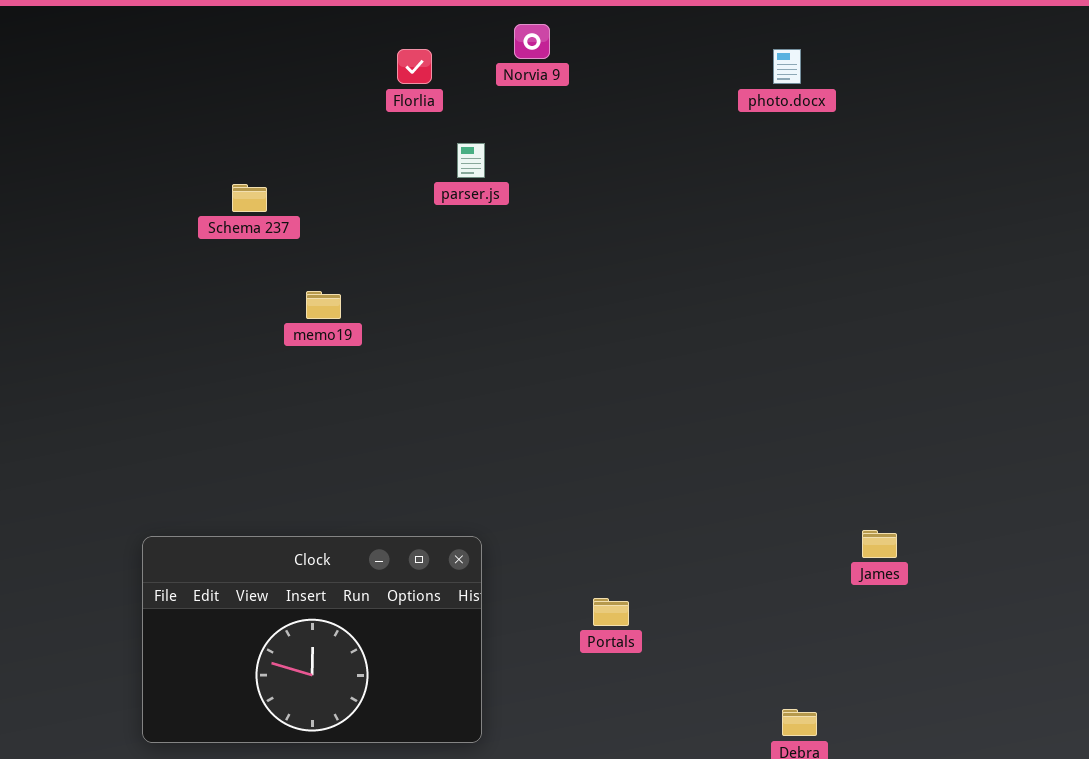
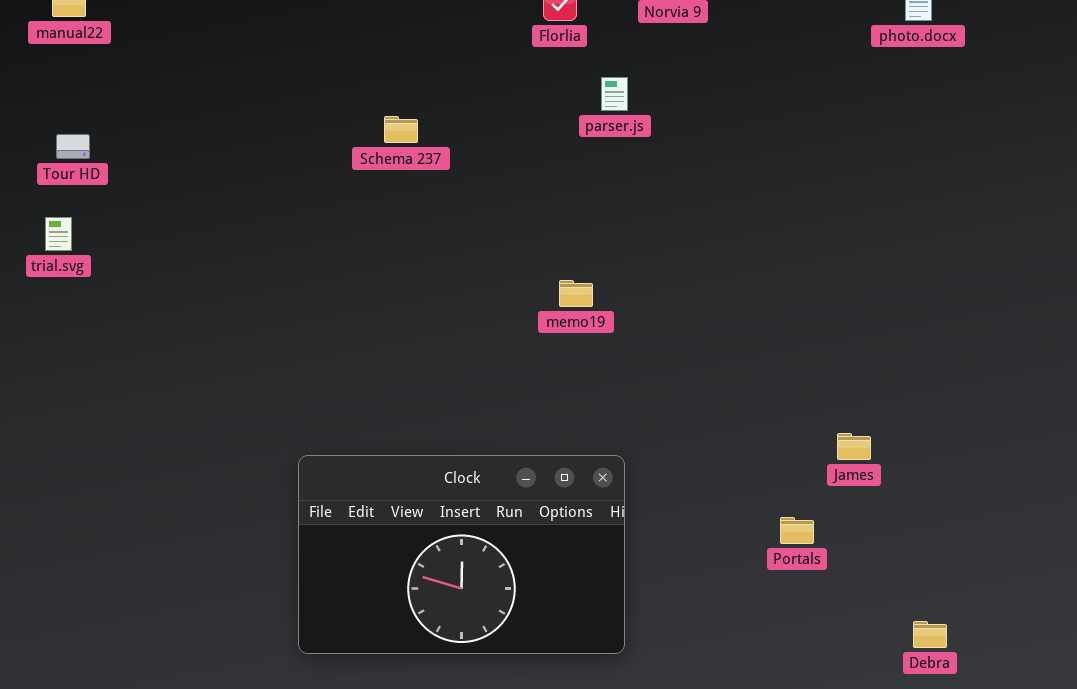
memo19: [306,291,341,319] -> [559,280,593,307], moved
James: [862,530,897,558] -> [837,433,871,460], moved
Portals: [593,598,629,626] -> [780,517,814,544], moved

